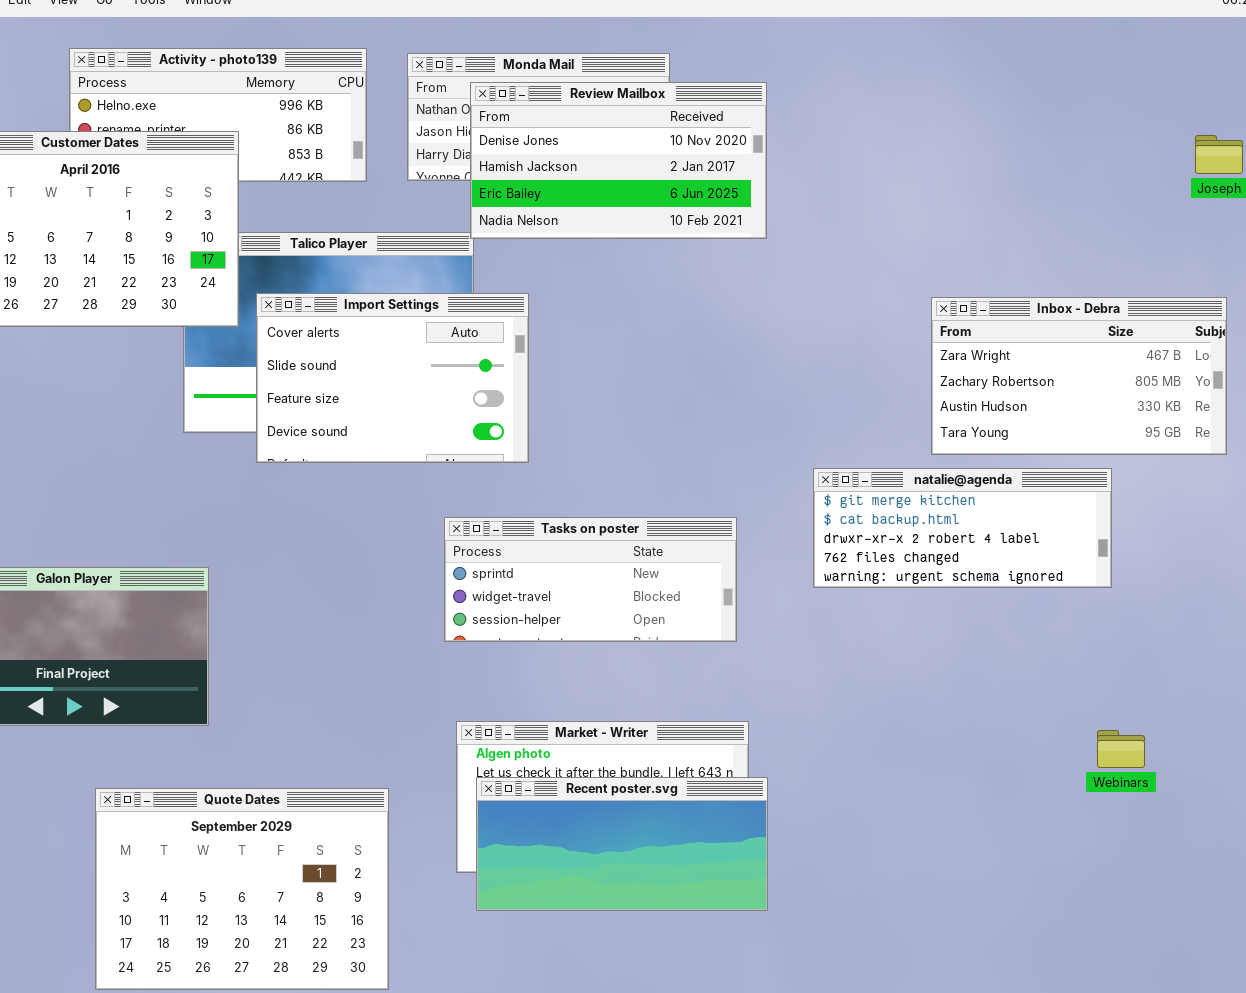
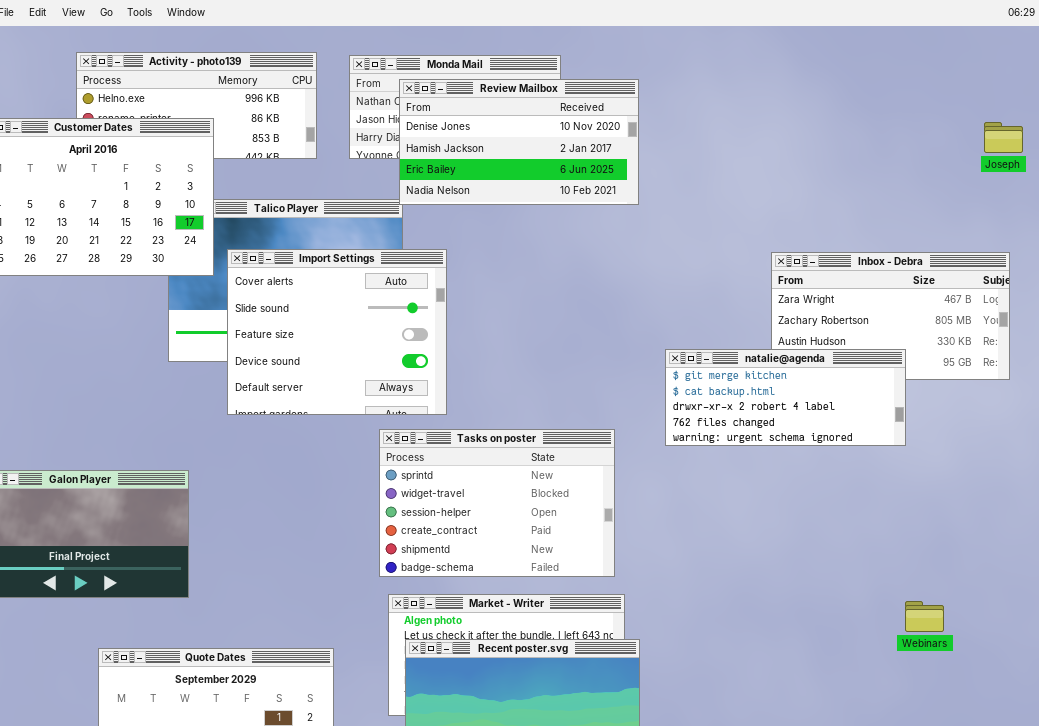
Import Settings: [256,293,529,463] -> [227,249,447,415], resized
natalie@agenda: [813,468,1112,588] -> [665,349,906,446], moved
Tasks on poster: [444,517,737,642] -> [379,429,615,577], resized

